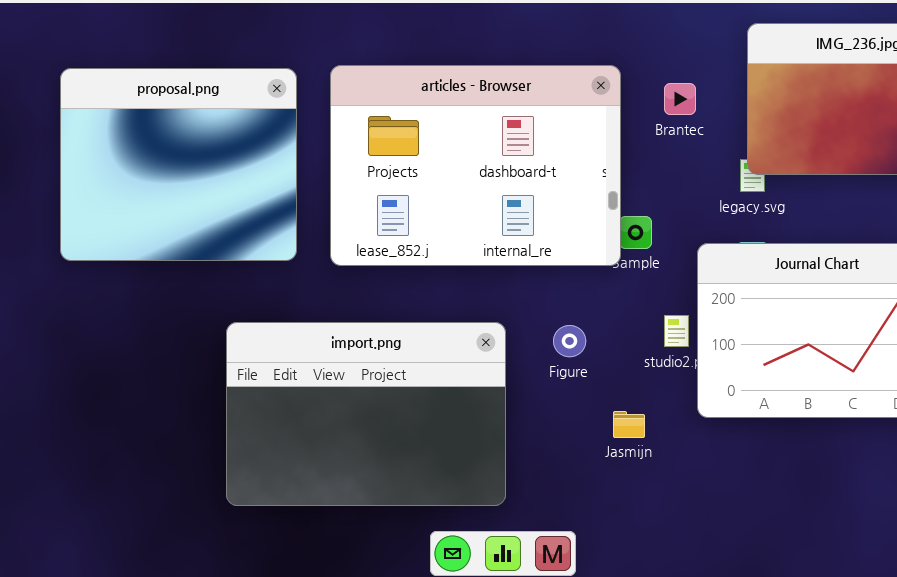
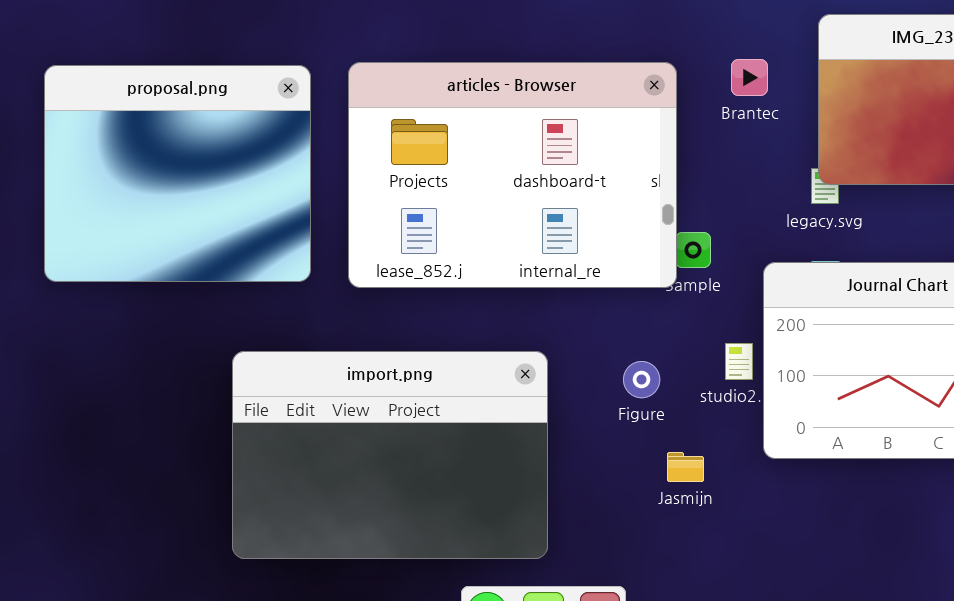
Brantec: [664,83,696,115] -> [731,59,768,96], moved
Figure: [553,325,586,357] -> [623,361,660,398], moved

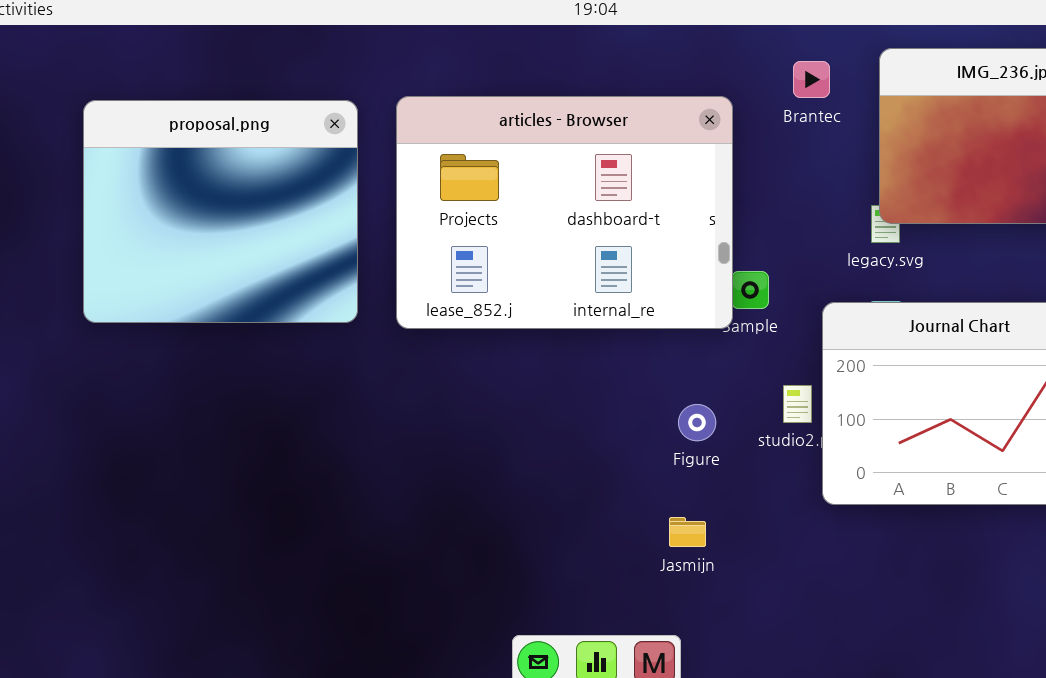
Brantec: [731,59,768,96] -> [793,61,830,98], moved
import.png: [232,351,548,559] -> none, closed
Jasmijn: [667,452,704,482] -> [669,517,706,547], moved

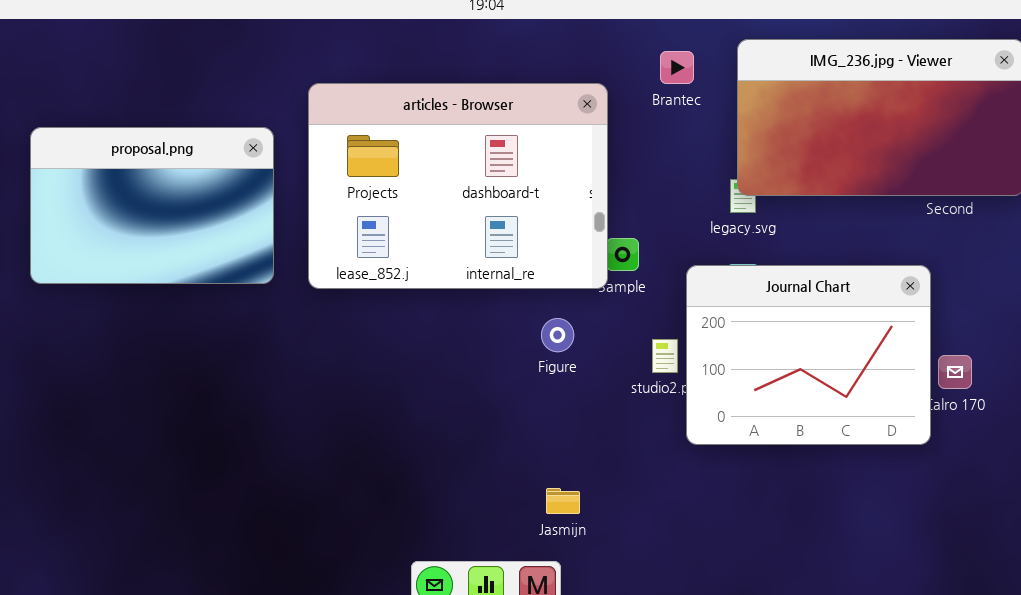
proposal.png: [83,100,358,323] -> [30,127,274,284], resized
Figure: [678,404,716,441] -> [541,318,574,352], moved
Jasmijn: [669,517,706,547] -> [546,488,580,514], moved

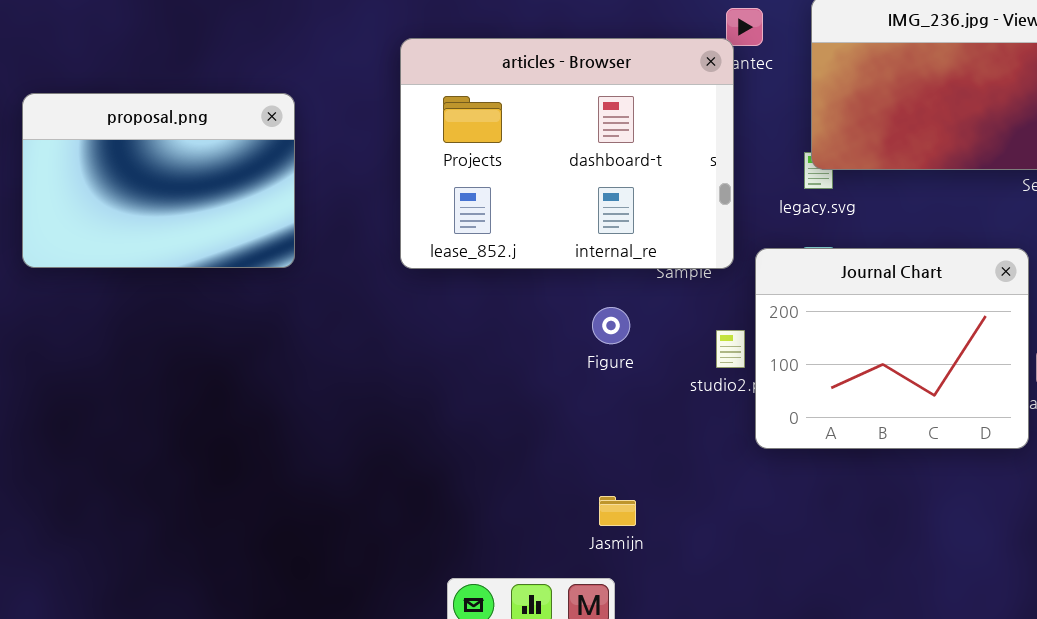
articles - Browser: [308,83,608,289] -> [400,38,734,269], moved

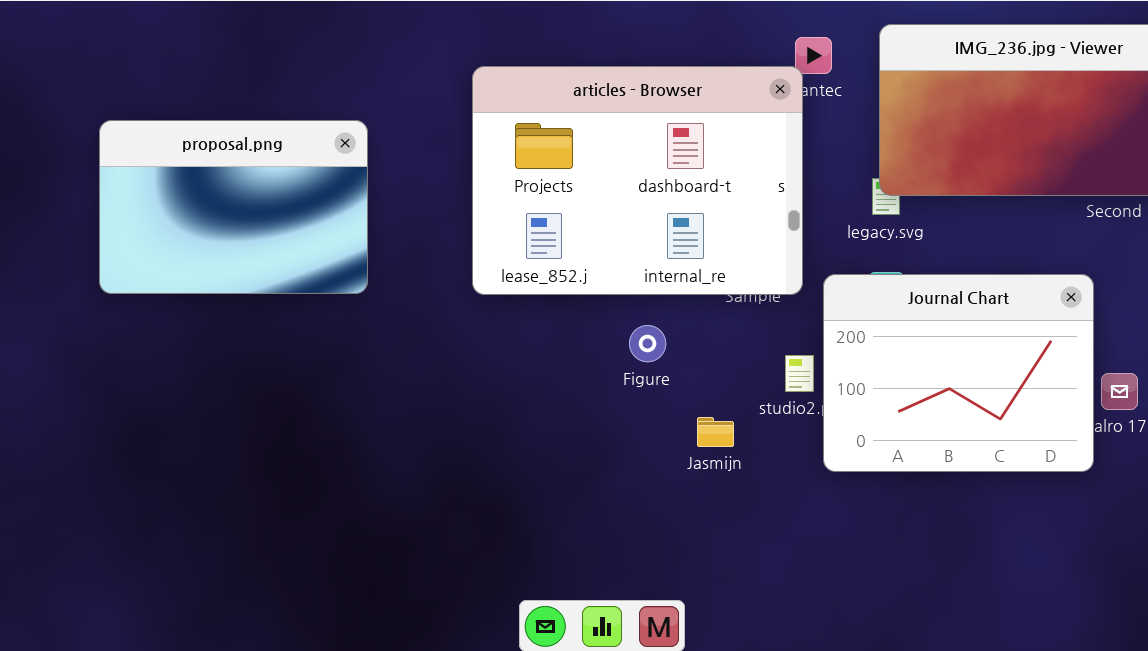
Figure: [592,307,630,344] -> [629,325,666,362], moved
Jasmijn: [599,496,636,526] -> [697,417,734,447], moved

